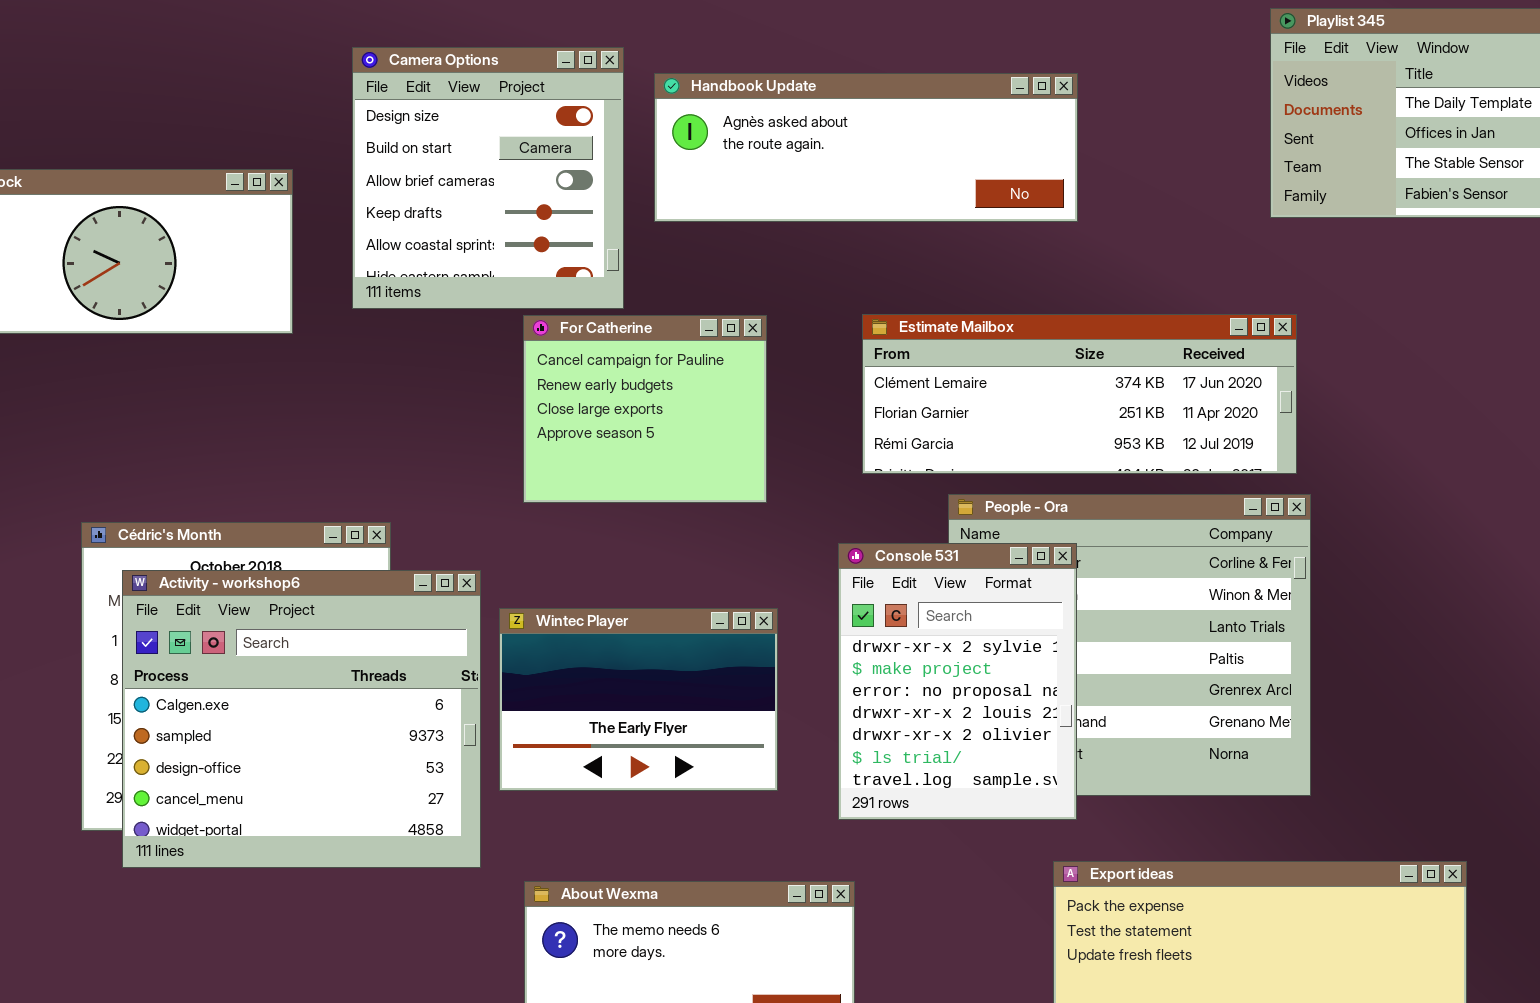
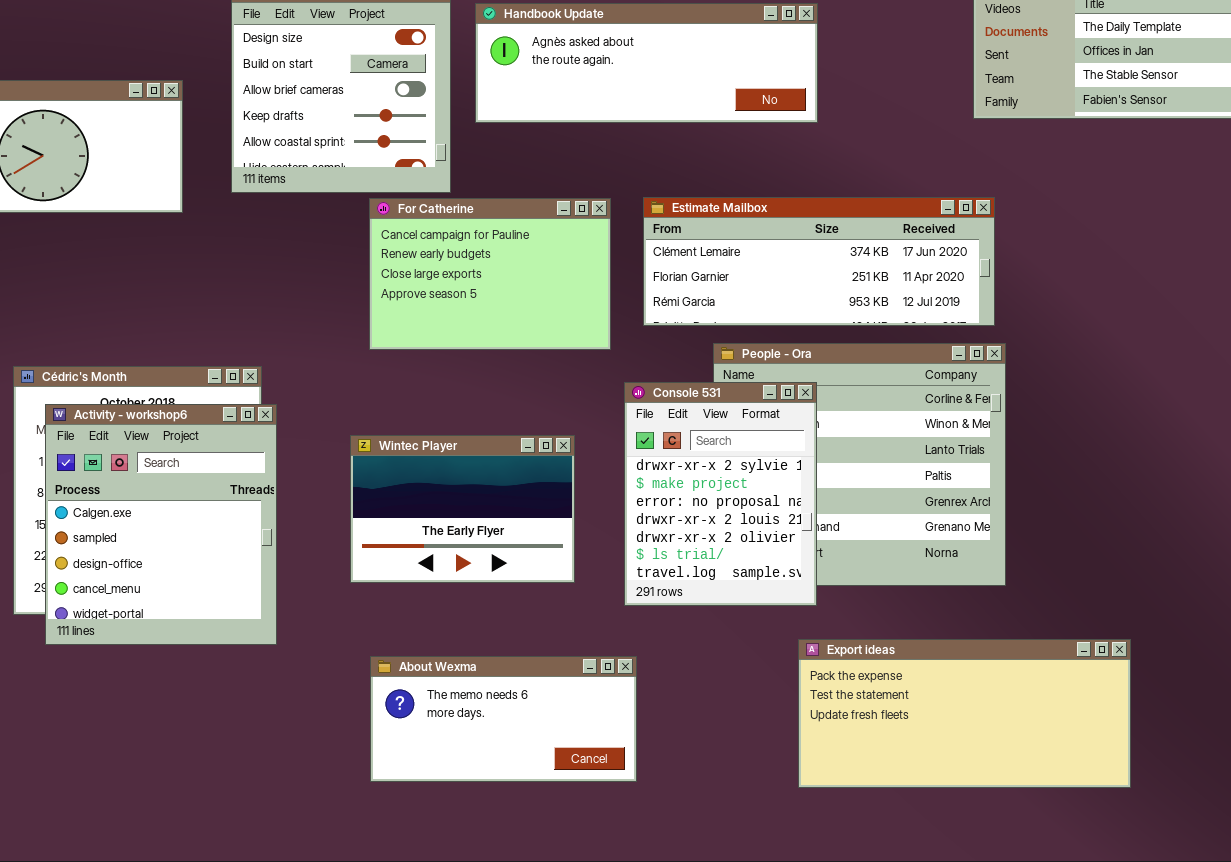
For Catherine: [523,315,767,503] -> [369,198,611,350], resized
Activity - workshop6: [122,570,481,868] -> [45,404,277,645], resized

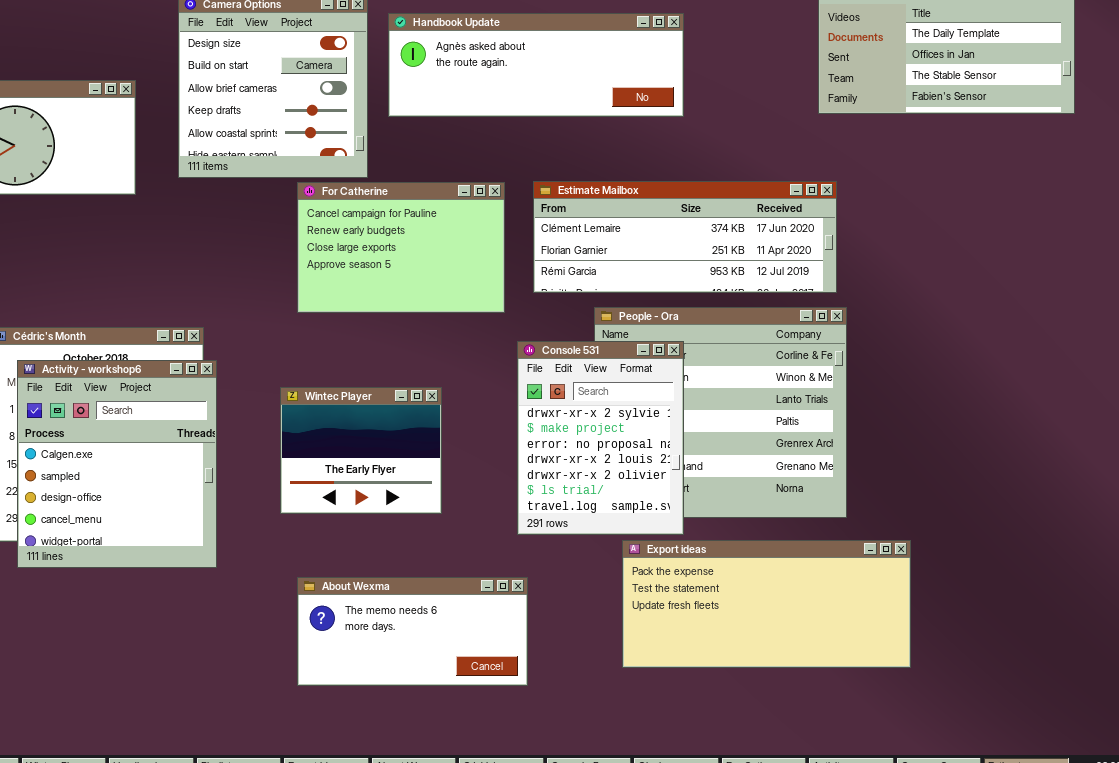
Wintec Player: [350,435,575,583] -> [280,387,442,514], resized
Export ideas: [798,639,1131,788] -> [622,540,911,668], moved

